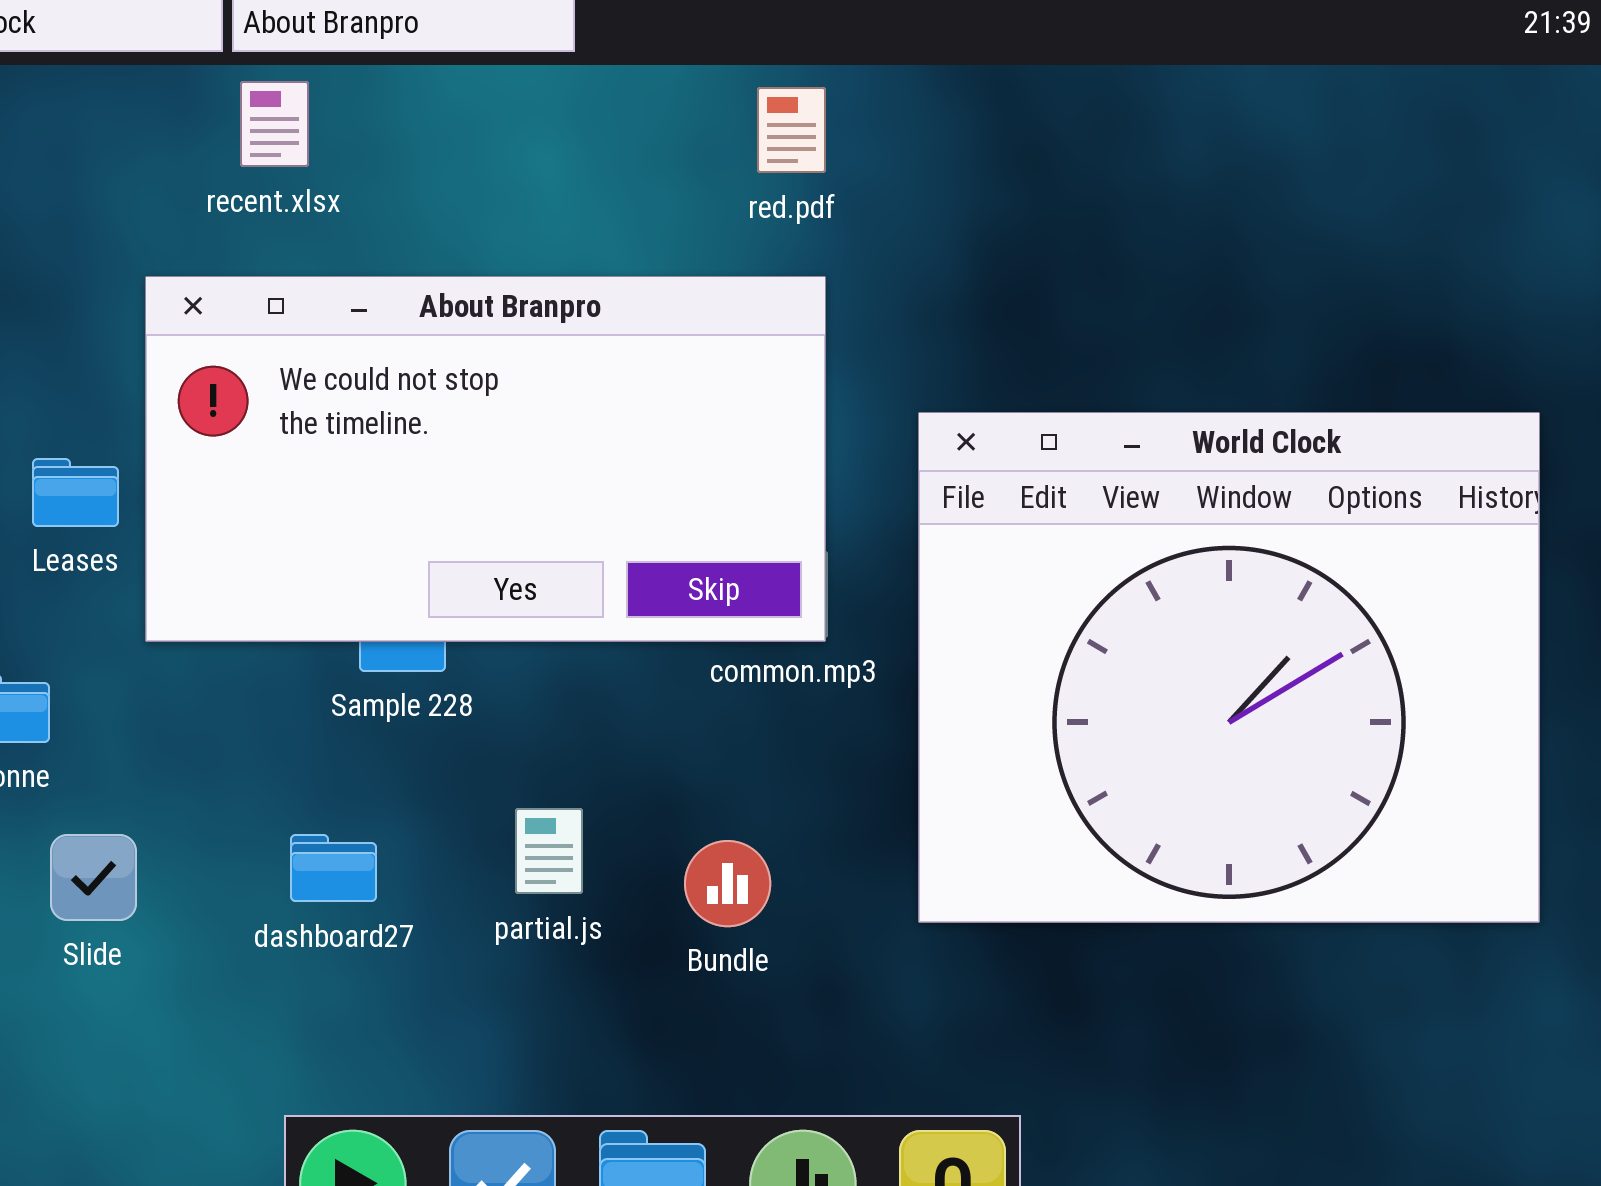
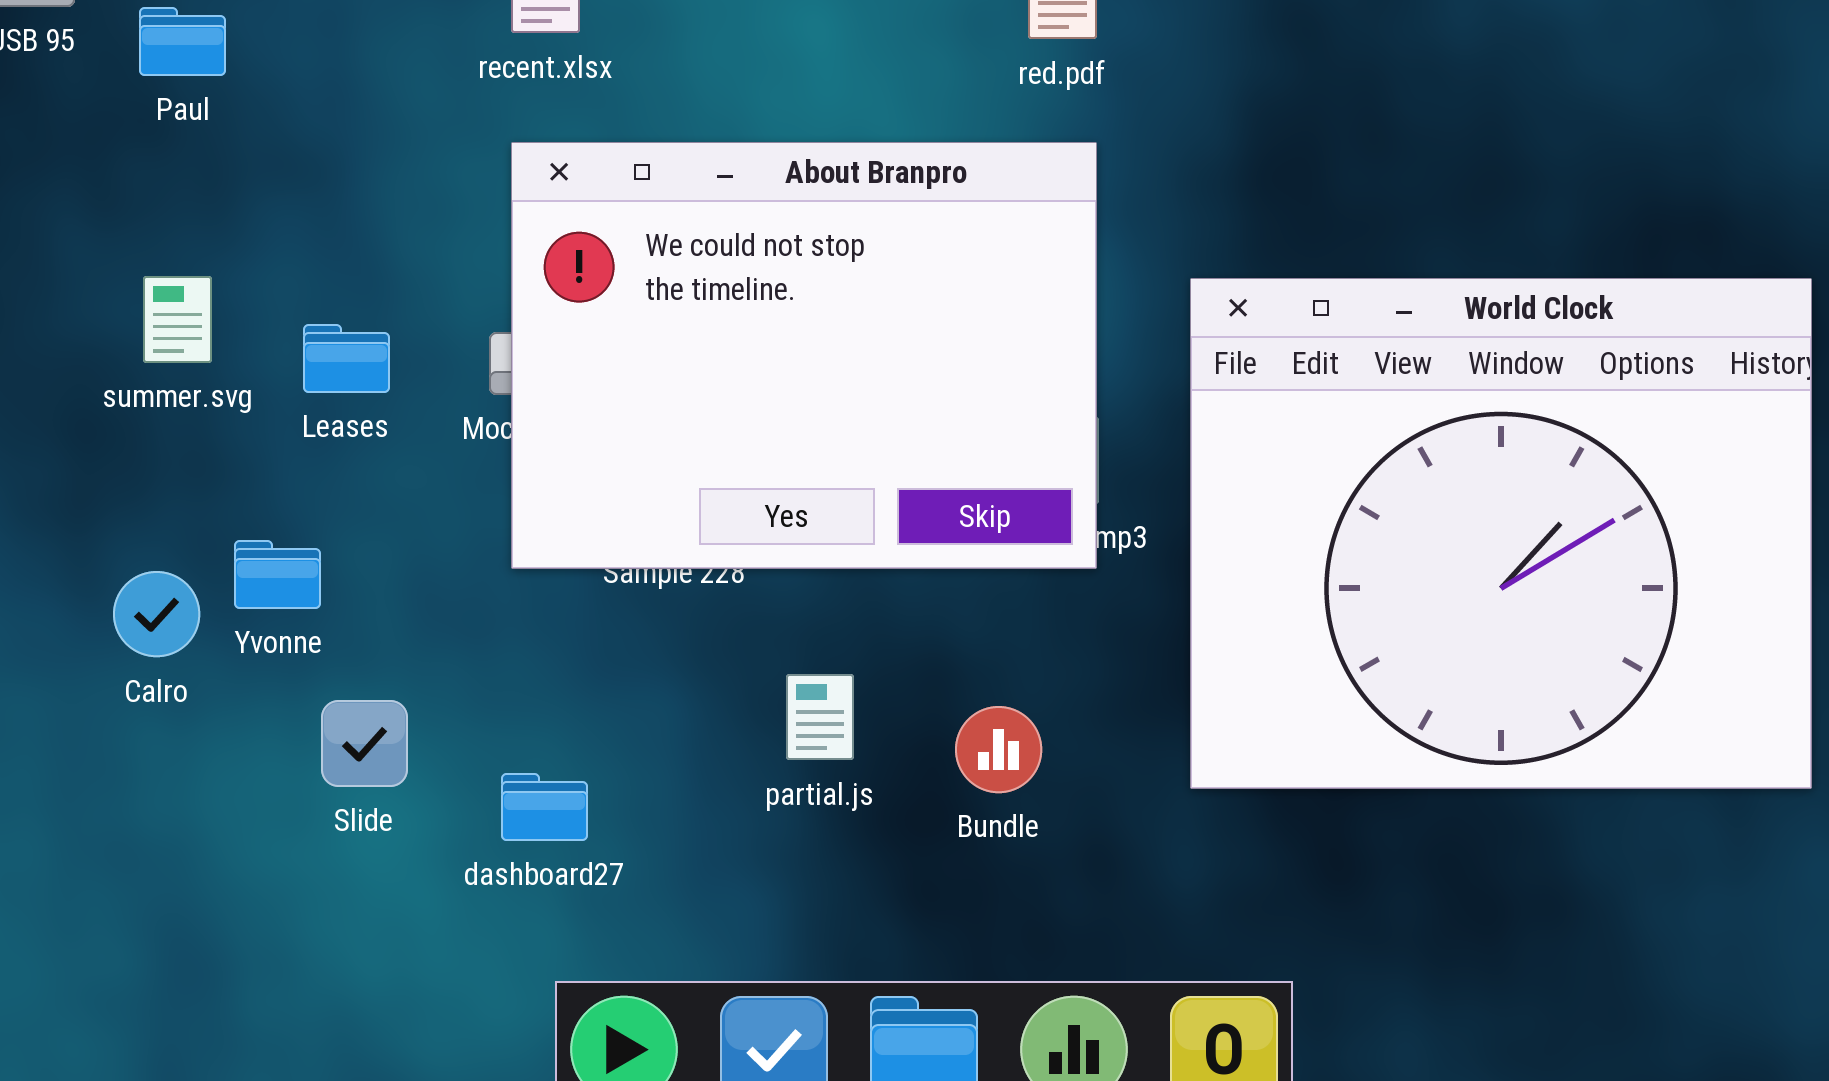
About Branpro: [145,276,826,642] -> [511,142,1097,569], resized
dashboard27: [290,834,377,902] -> [501,773,588,841], moved

